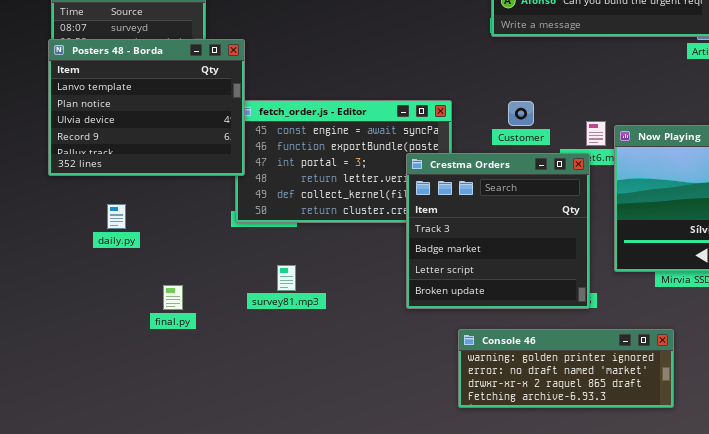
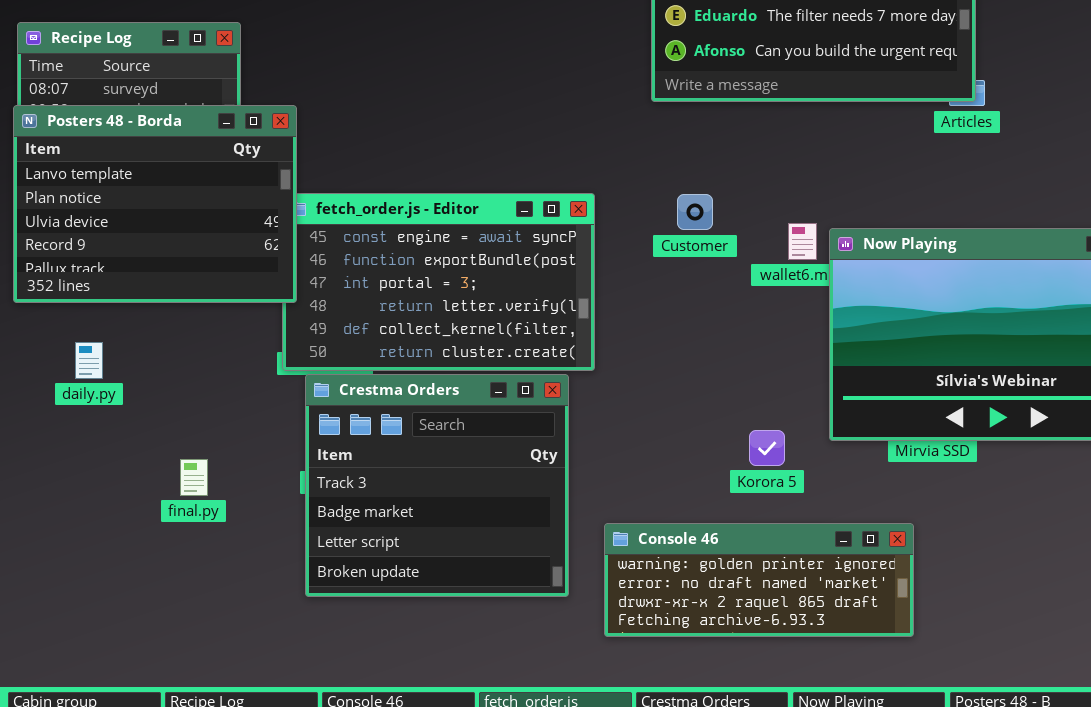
Crestma Orders: [406,153,590,309] -> [305,374,569,597], moved
daily.py: [107,204,126,229] -> [75,342,103,379], moved

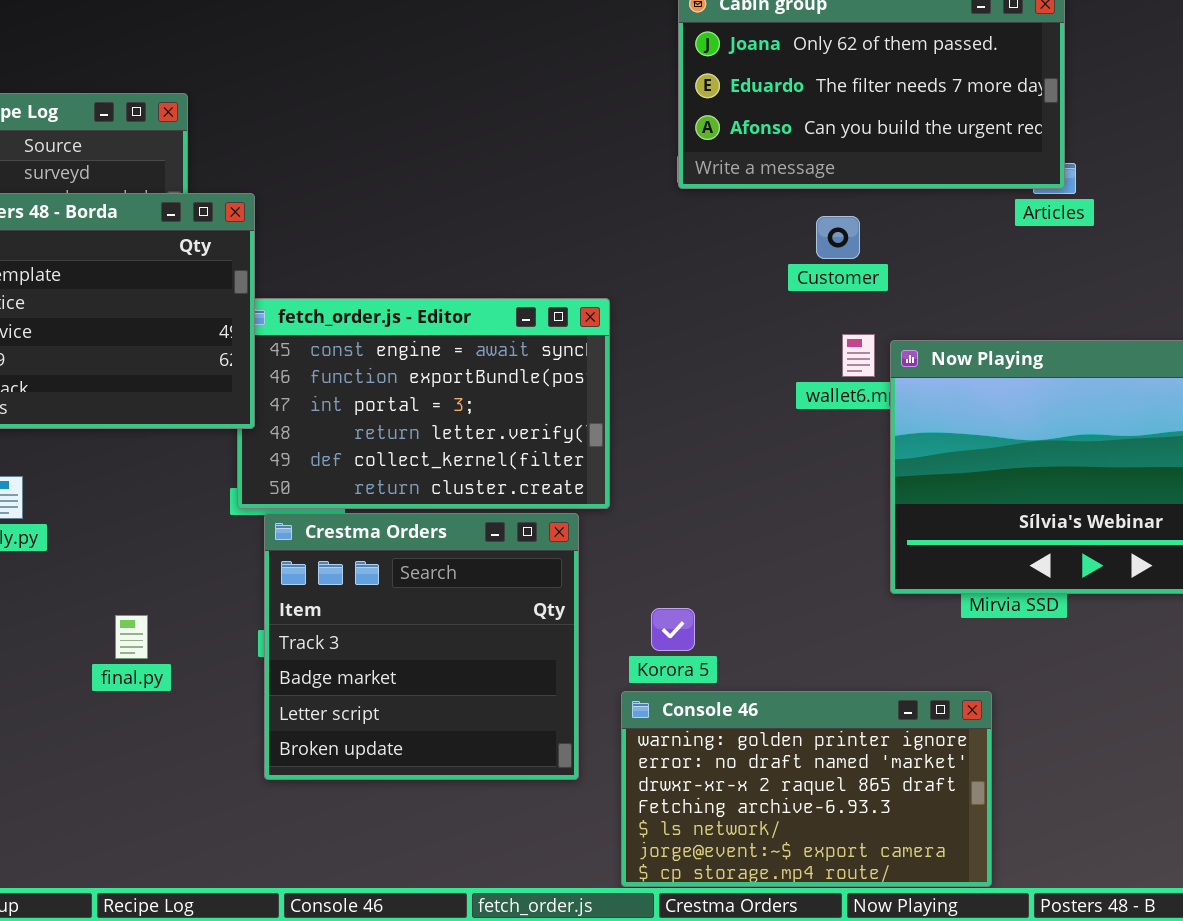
Customer: [677,194,713,230] -> [816,216,860,259], moved
Korora 5: [749,430,785,466] -> [651,608,695,651], moved
Console 46: [604,523,914,637] -> [621,691,992,887], resized

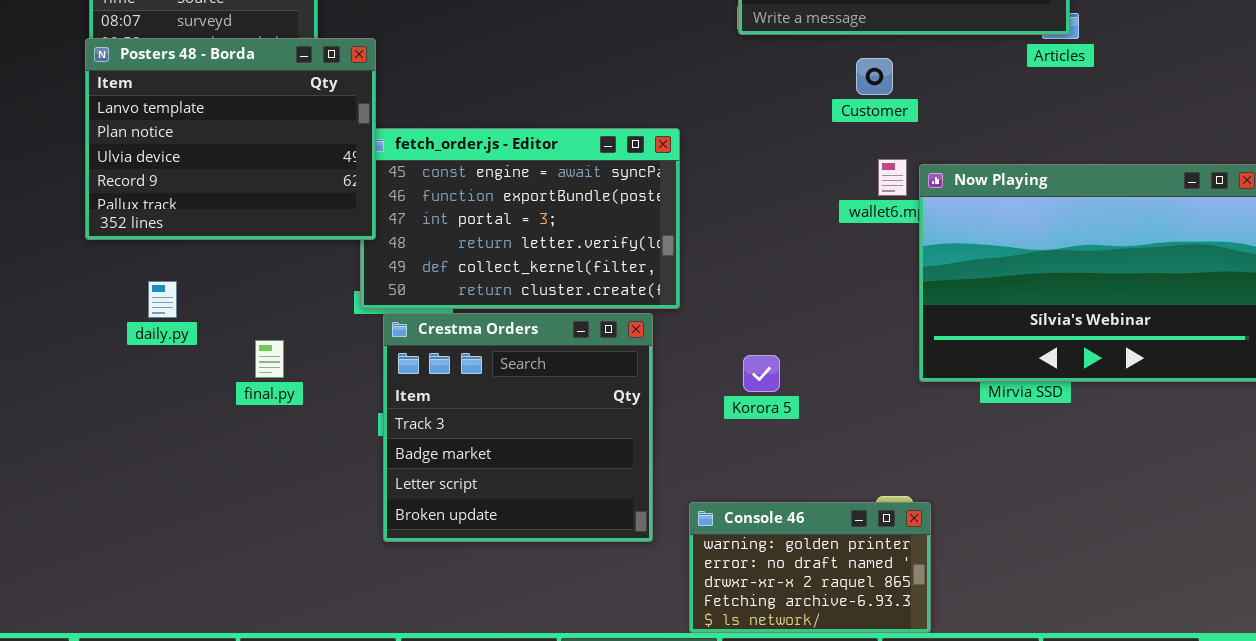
Korora 5: [651,608,695,651] -> [743,355,780,392], moved
final.py: [115,615,148,659] -> [255,340,284,378], moved
Console 46: [621,691,992,887] -> [689,502,931,633], resized

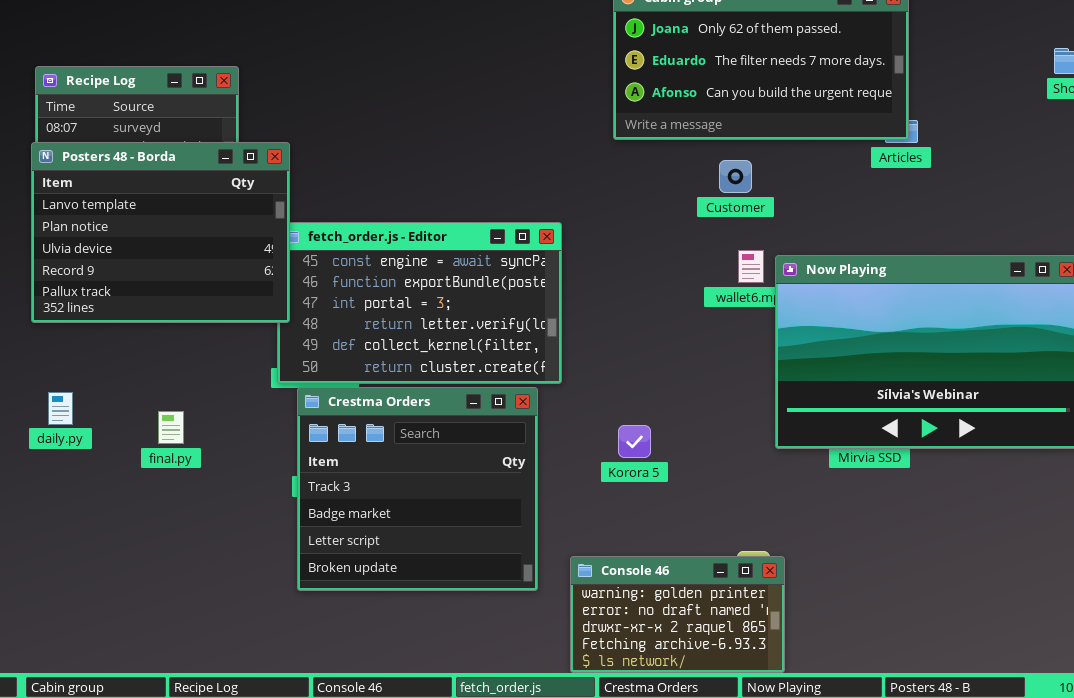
daily.py: [148,281,177,318] -> [48,392,73,425], moved
final.py: [255,340,284,378] -> [158,411,184,444], moved

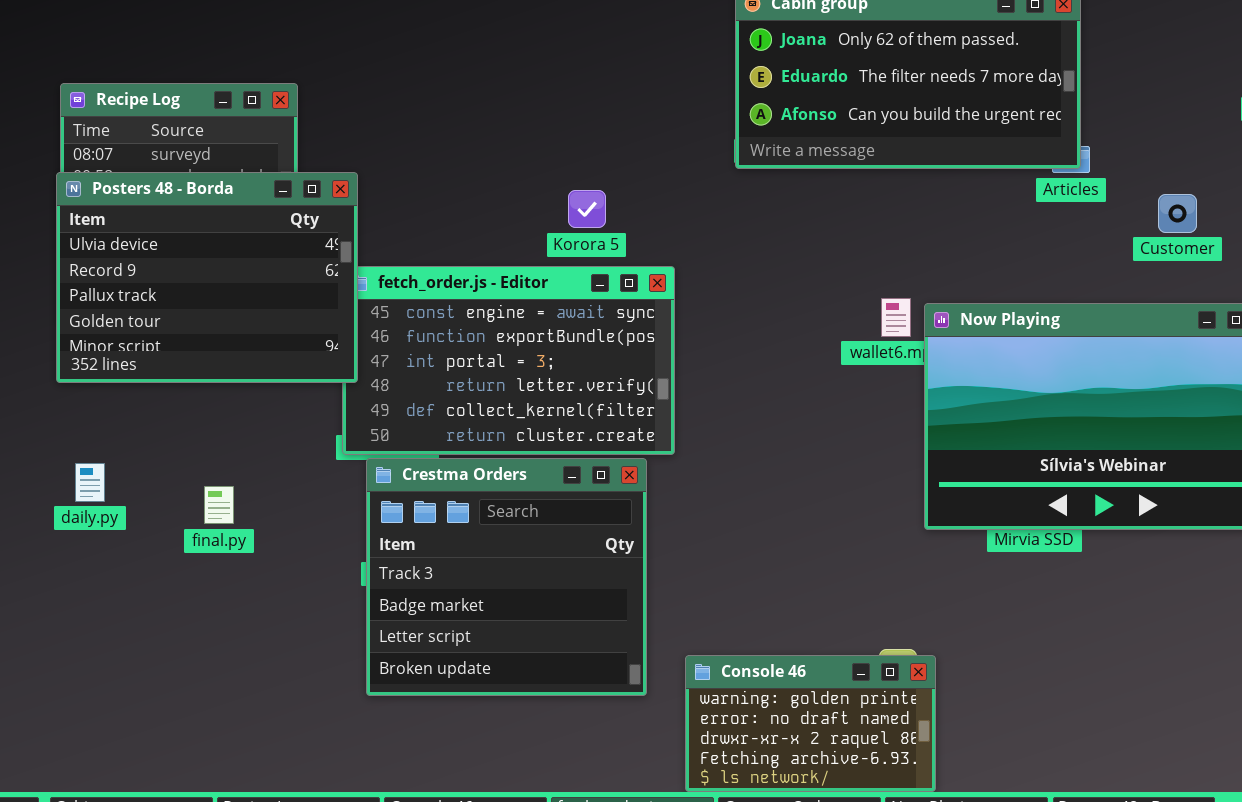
Posters 48 - Borda: [31,142,290,323] -> [56,172,358,383], scrolled down 2 rows
Customer: [719,160,752,193] -> [1158,194,1197,233], moved
Korora 5: [618,425,651,458] -> [568,190,606,228], moved

